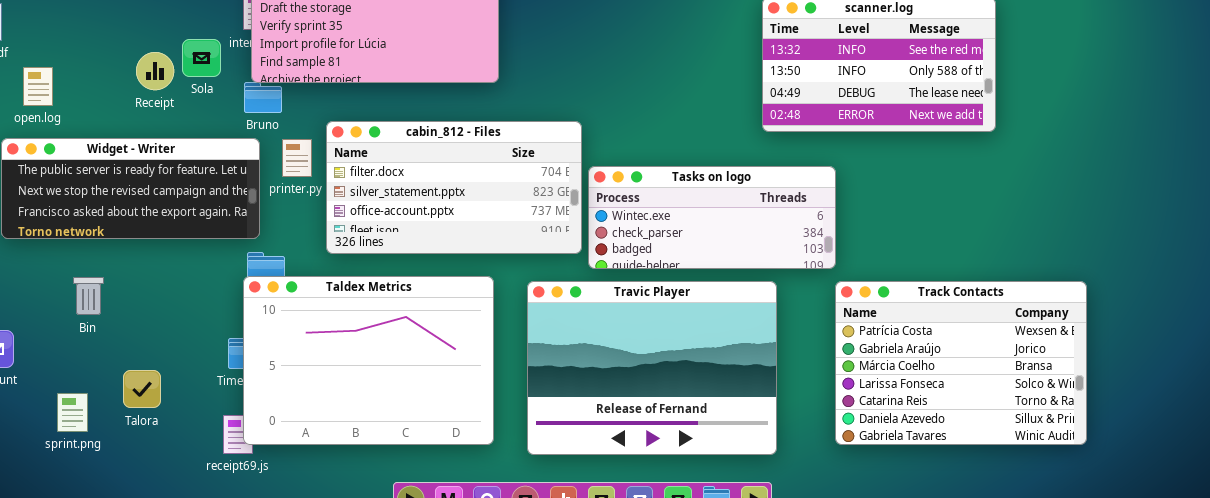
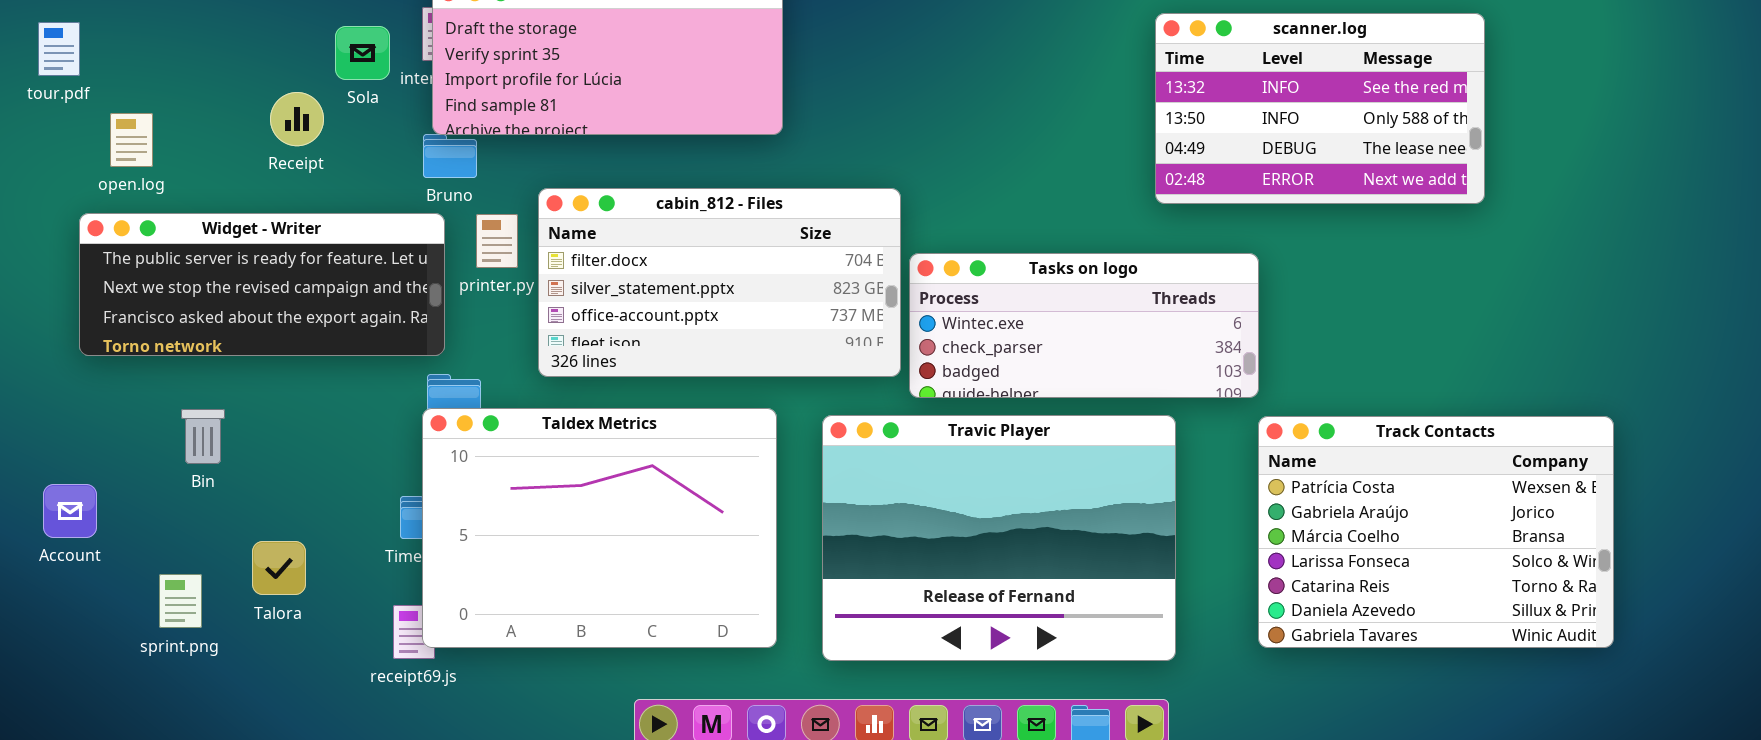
Sola: [182,39,221,77] -> [335,26,390,80], moved

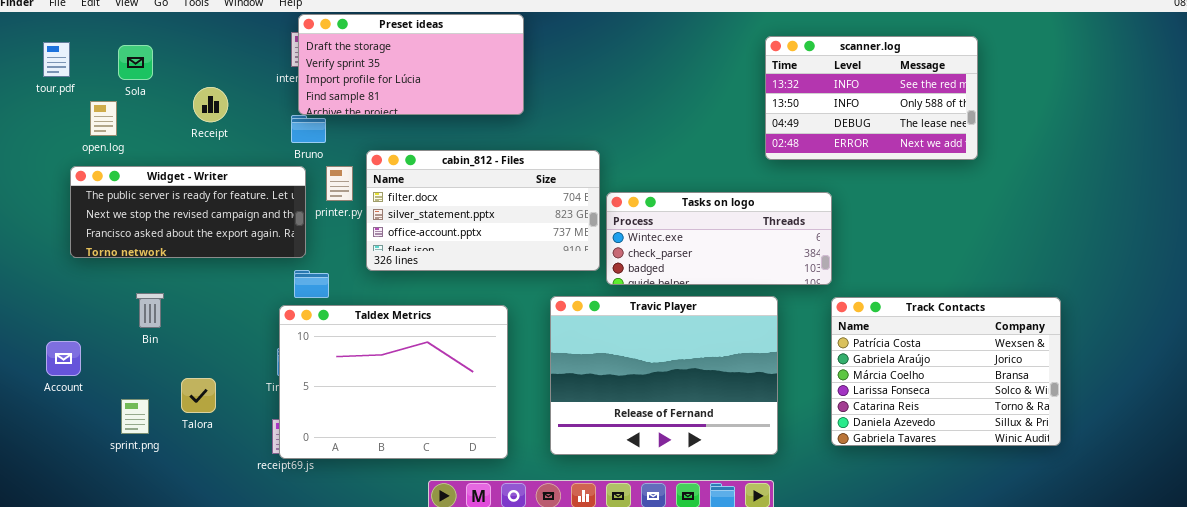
Sola: [335,26,390,80] -> [118,45,153,80], moved
Taldex Metrics: [422,408,777,648] -> [279,305,508,459], moved

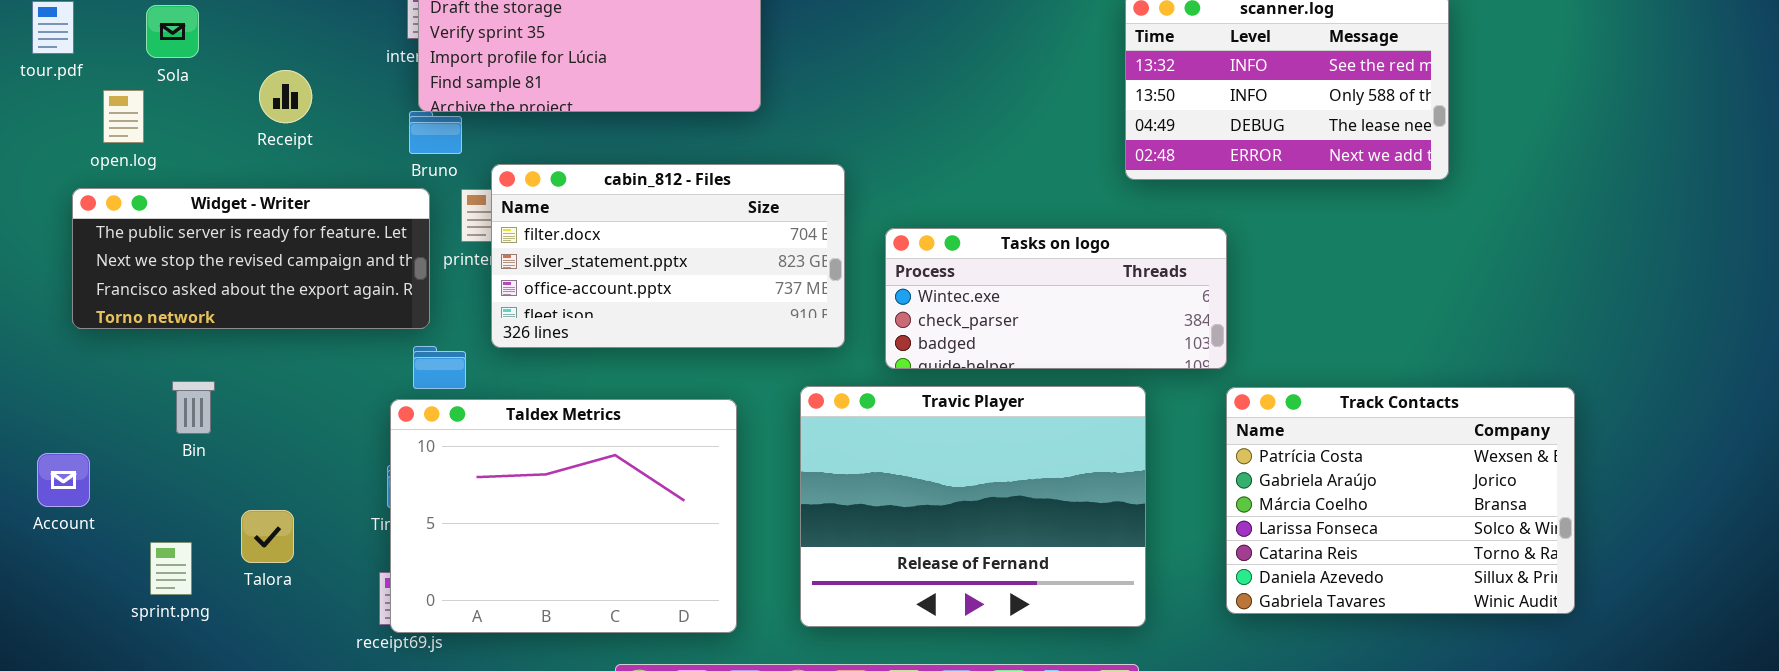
cabin_812 - Files: [366,150,600,271] -> [491,164,845,348], moved

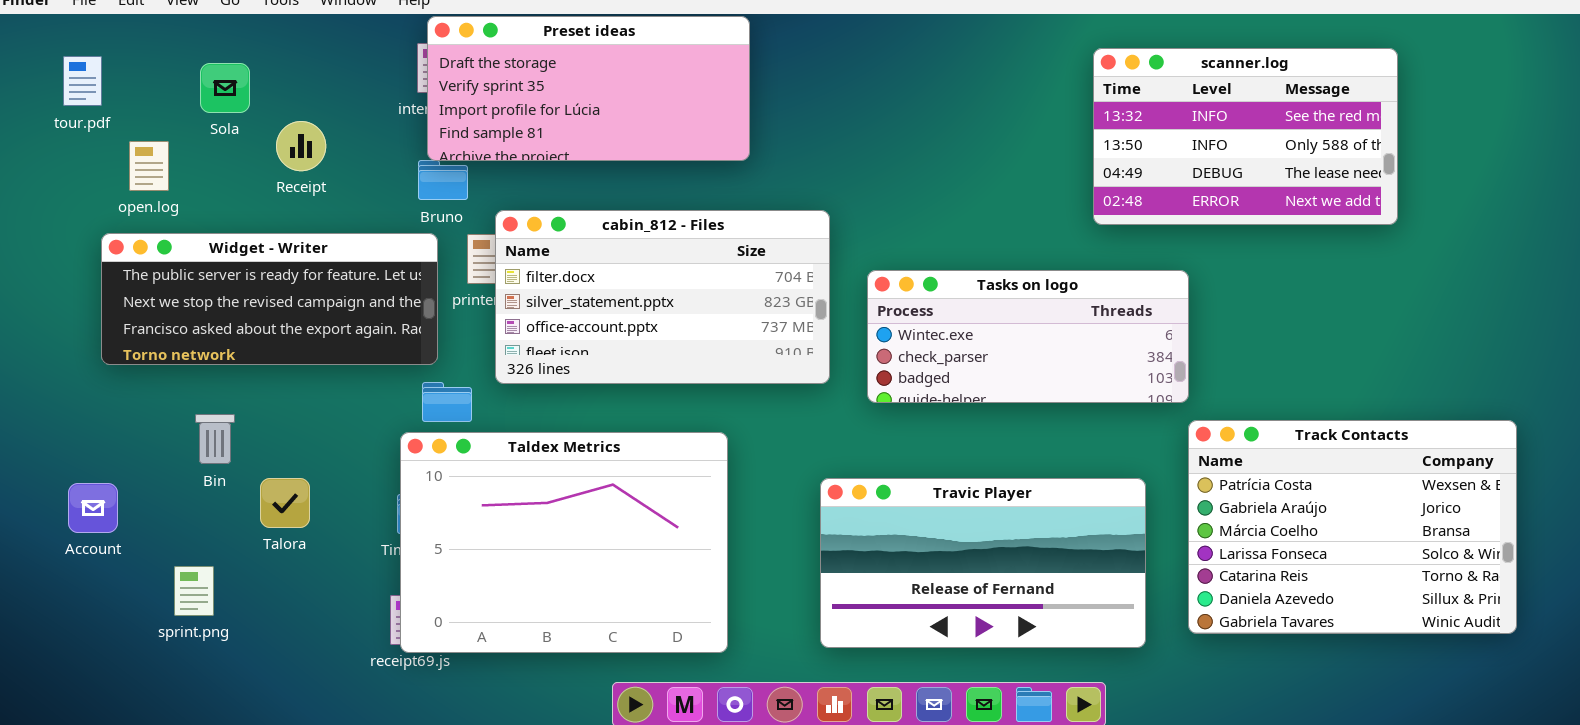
Sola: [146,5,199,58] -> [200,63,250,113], moved
Travic Player: [800,386,1146,627] -> [820,478,1146,648], moved, resized
Talora: [241,510,294,563] -> [260,478,310,528], moved

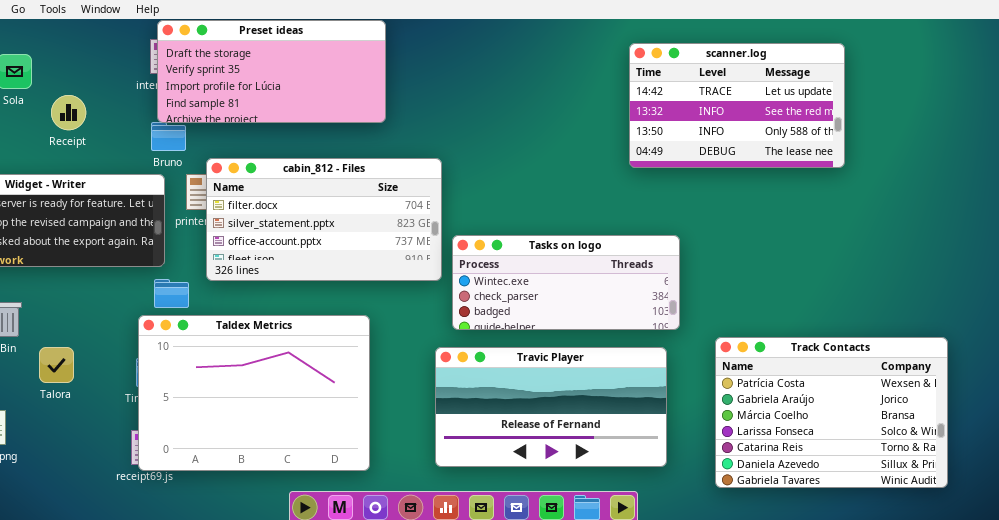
scanner.log: [1093,48,1398,225] -> [629,43,845,168], scrolled up 1 row
Tasks on logo: [867,270,1189,403] -> [452,235,680,330], moved
Track Contacts: [1188,420,1517,634] -> [715,337,948,488], moved

